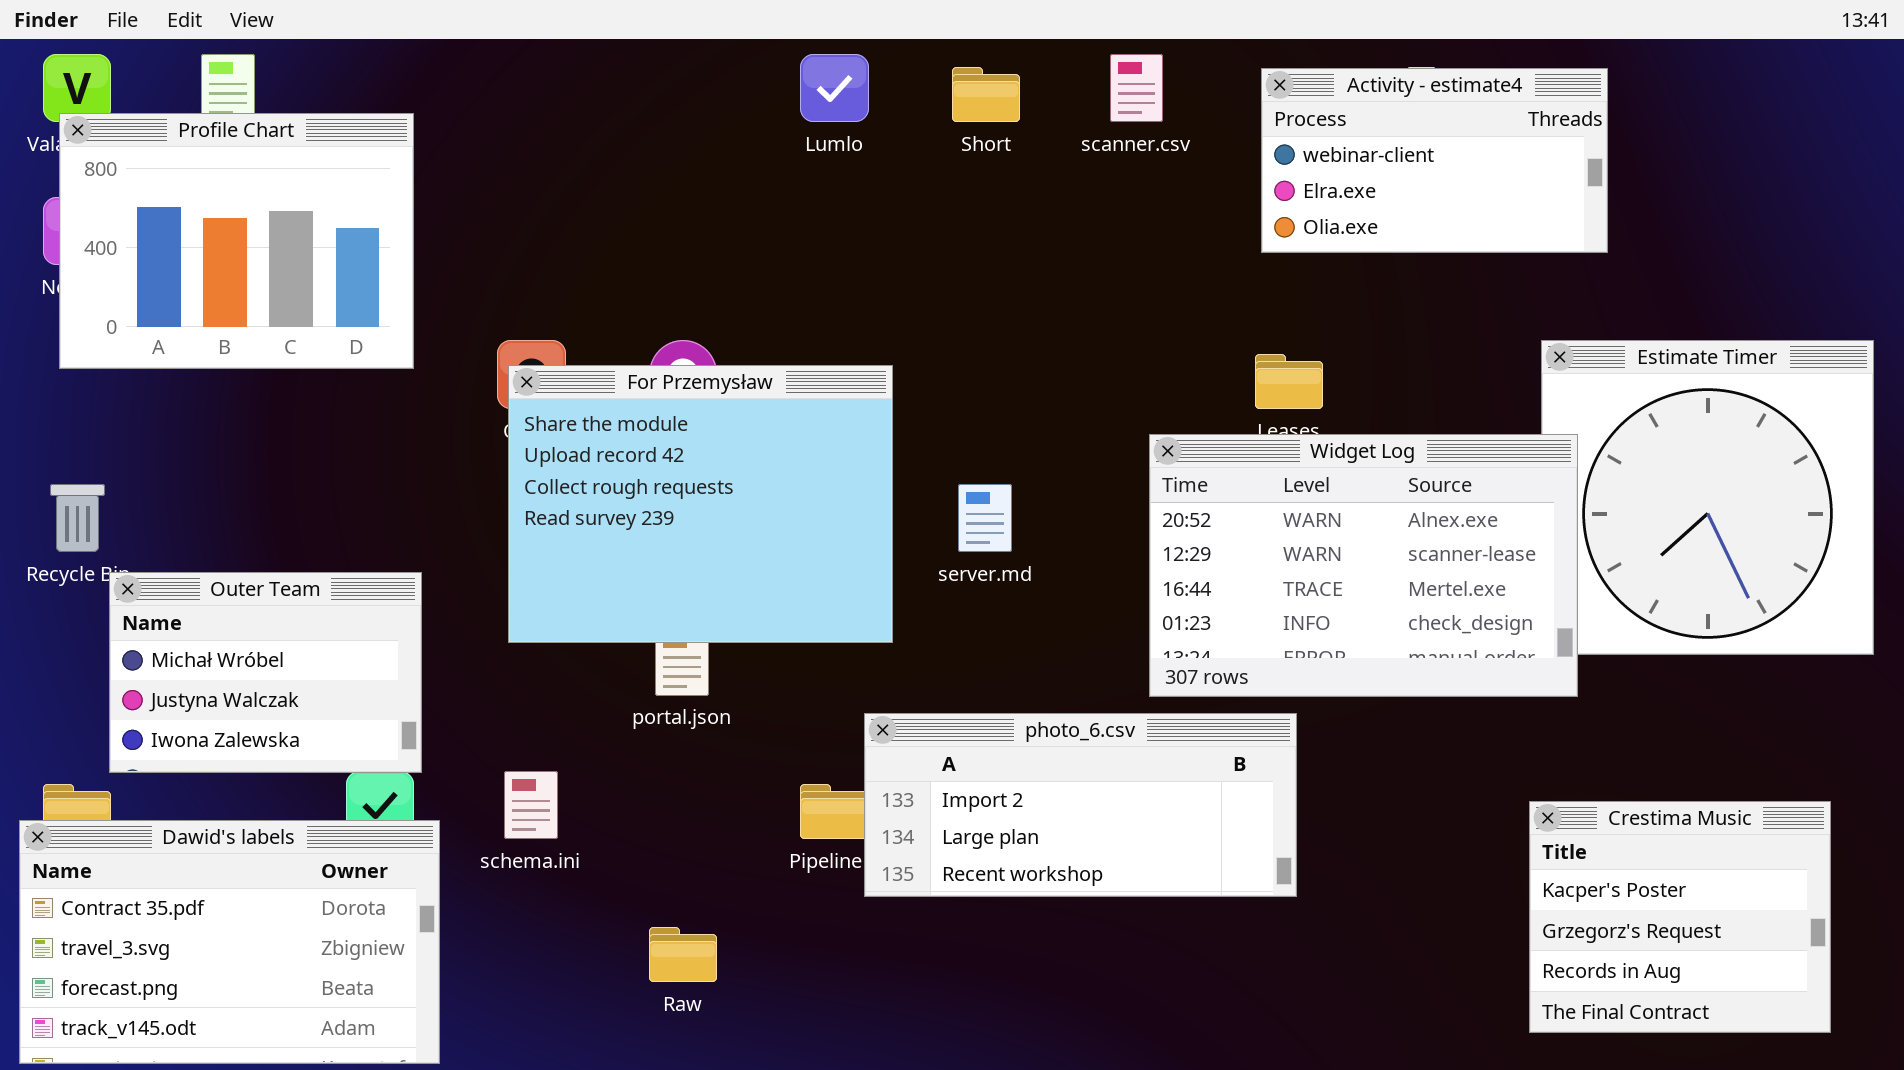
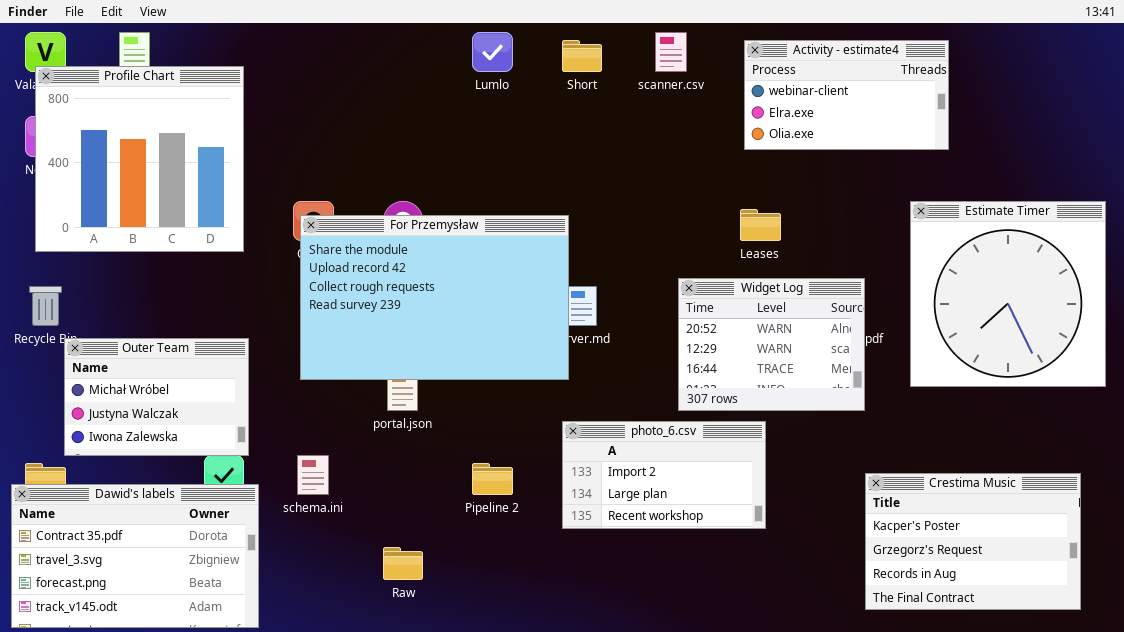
Profile Chart: [59,113,414,369] -> [35,66,244,252], resized
For Przemysław: [508,365,893,643] -> [300,215,569,380], resized
Widget Log: [1149,434,1578,697] -> [678,278,865,411], resized
photo_6.csv: [864,713,1297,897] -> [562,421,766,529], resized
Crestima Music: [1529,801,1831,1033] -> [865,473,1081,610], resized

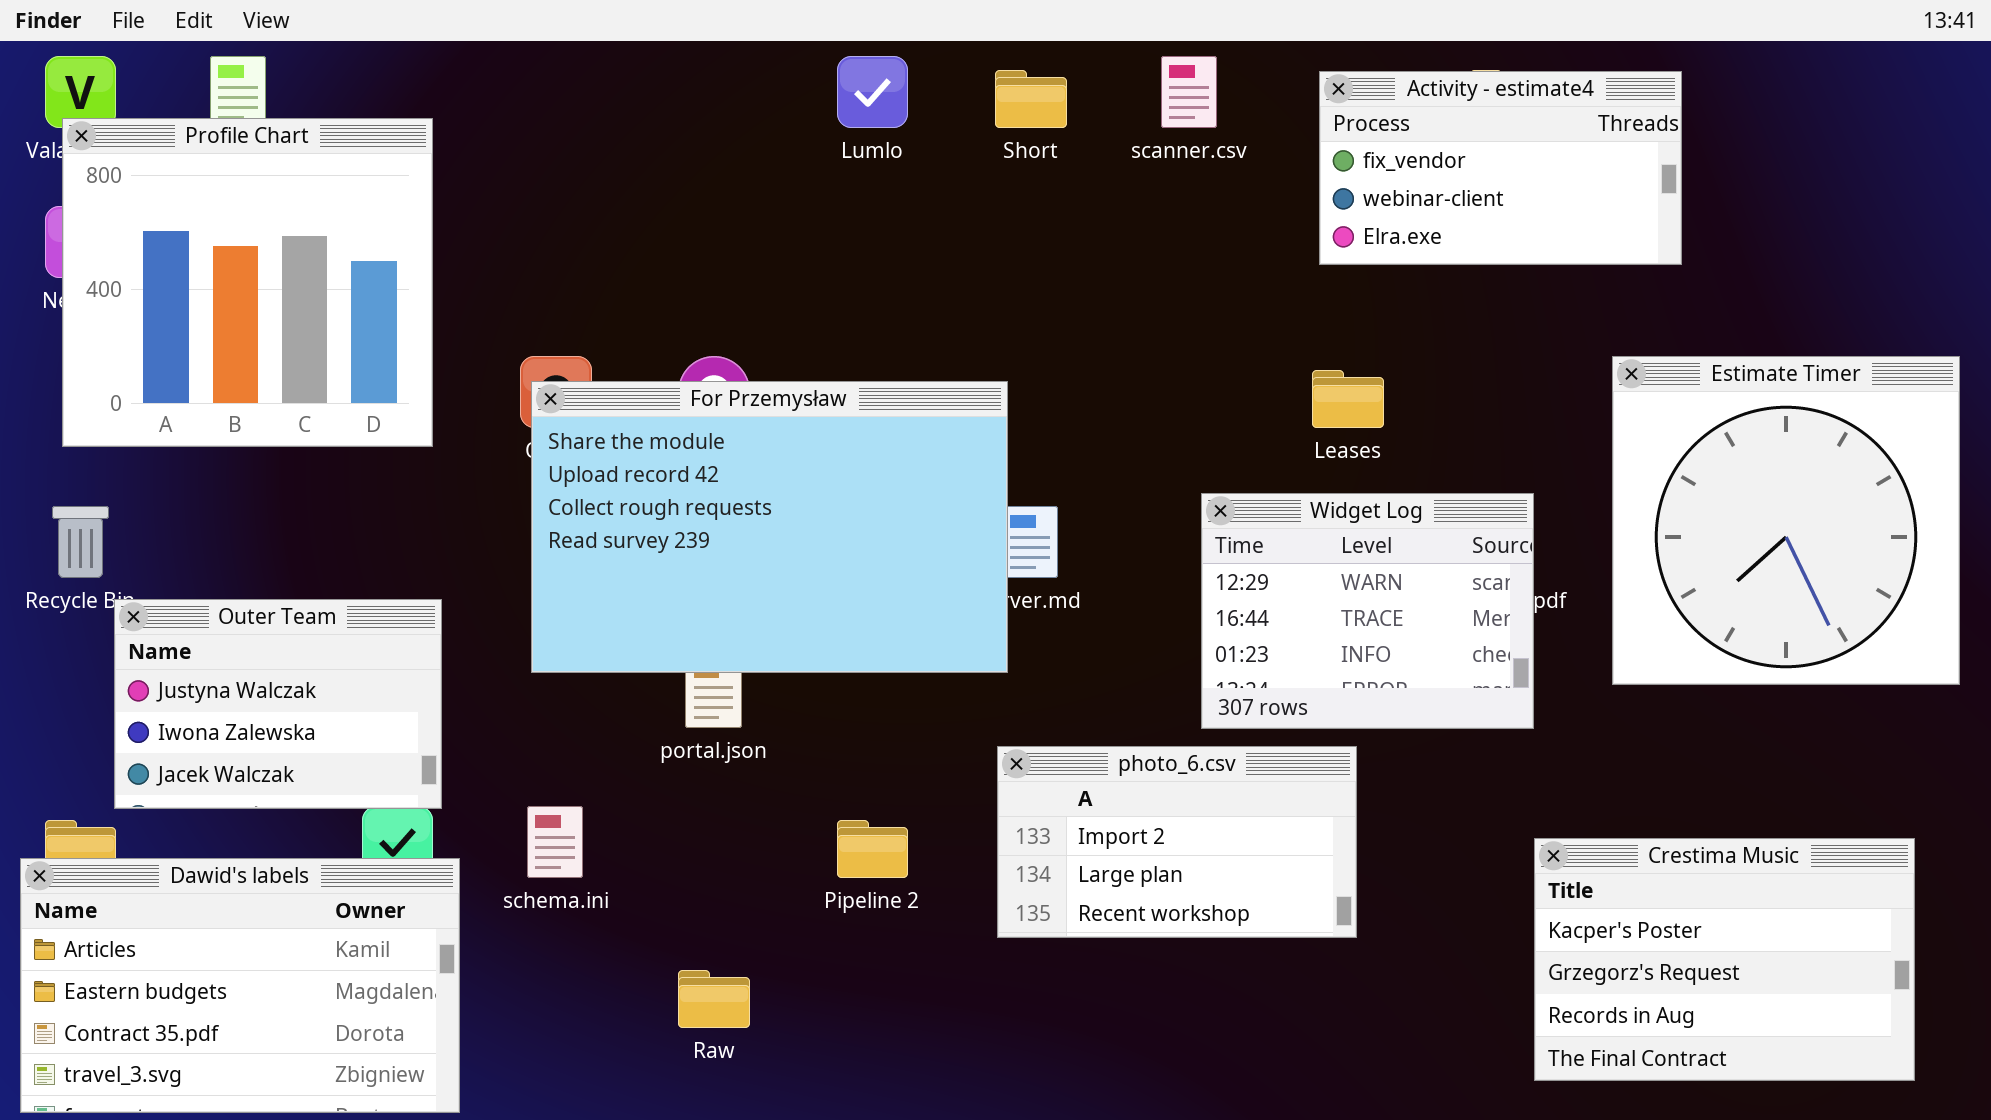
Activity - estimate4: [744,40,949,150] -> [1319,71,1682,265], scrolled up 1 row
Widget Log: [678,278,865,411] -> [1201,493,1534,729], scrolled down 1 row
Outer Team: [64,338,249,456] -> [114,599,442,809], scrolled down 1 row
Dawid's labels: [11,484,259,628] -> [20,858,460,1113], scrolled up 2 rows

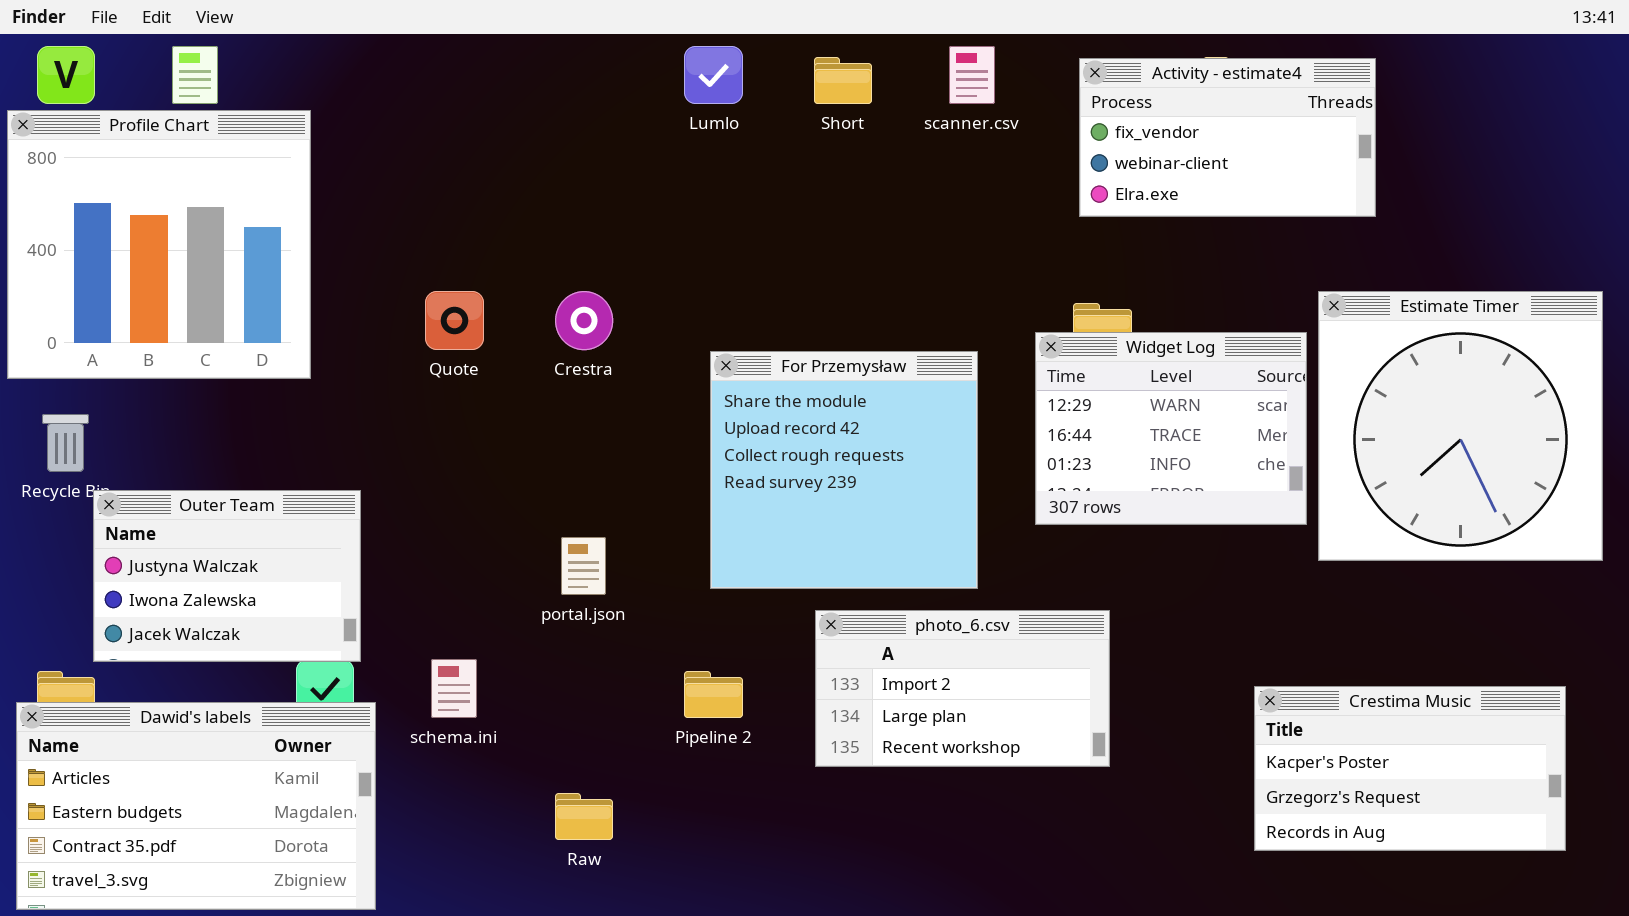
Profile Chart: [62,118,433,447] -> [7,110,311,379], moved
For Przemysław: [531,381,1008,673] -> [710,351,978,589], moved, resized
Widget Log: [1201,493,1534,729] -> [1035,332,1307,525], moved
Crestima Music: [1534,838,1915,1081] -> [1254,686,1566,851], resized

